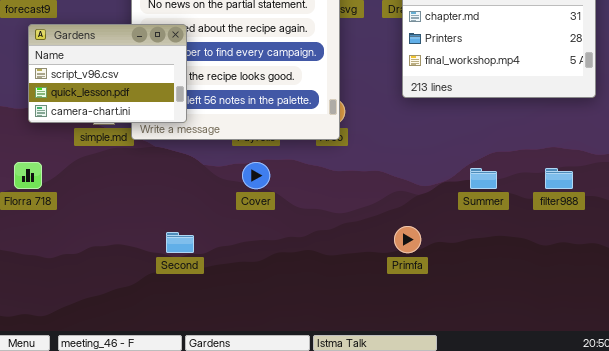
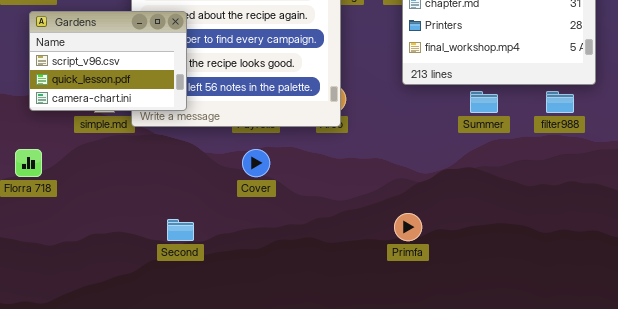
Summer: [470,168,497,189] -> [470,91,498,113], moved
filter988: [545,168,573,189] -> [546,91,574,113], moved

